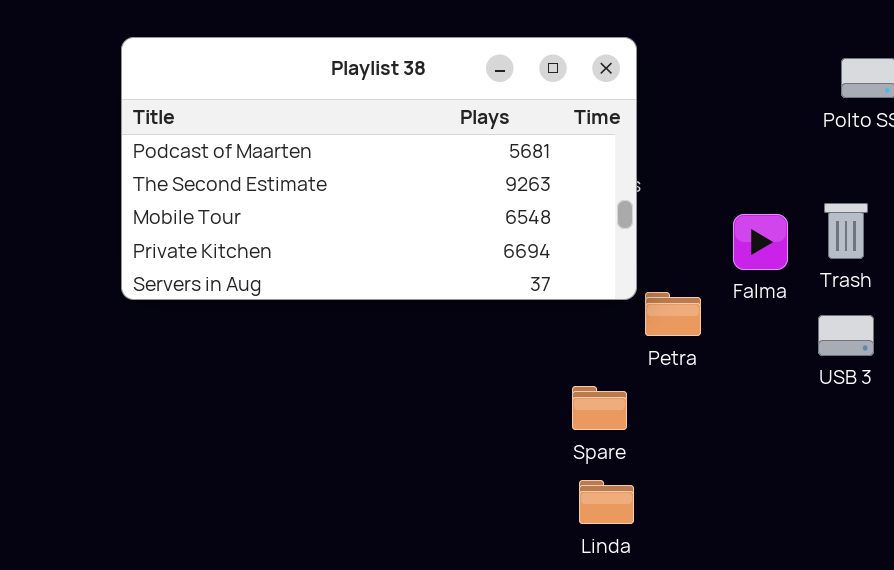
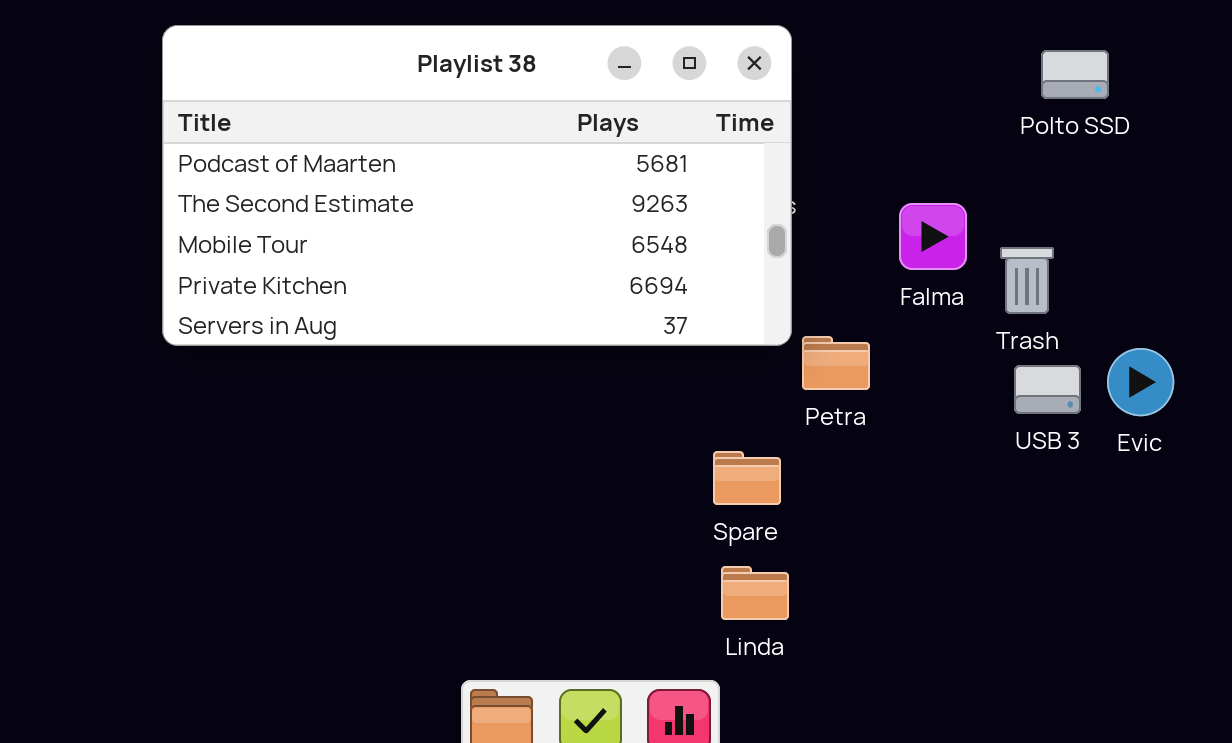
Trash: [824,203,868,259] -> [1000,247,1054,314], moved
Falma: [733,214,788,270] -> [899,203,967,270], moved

